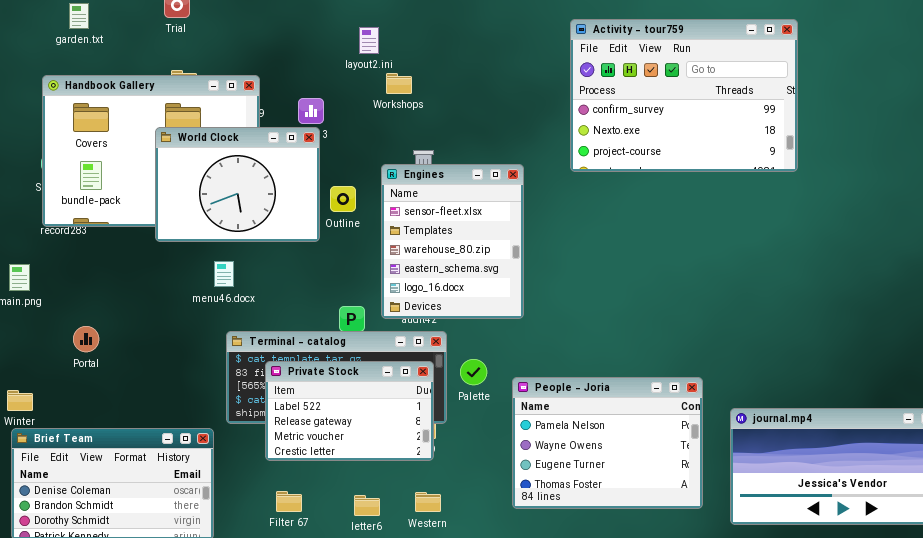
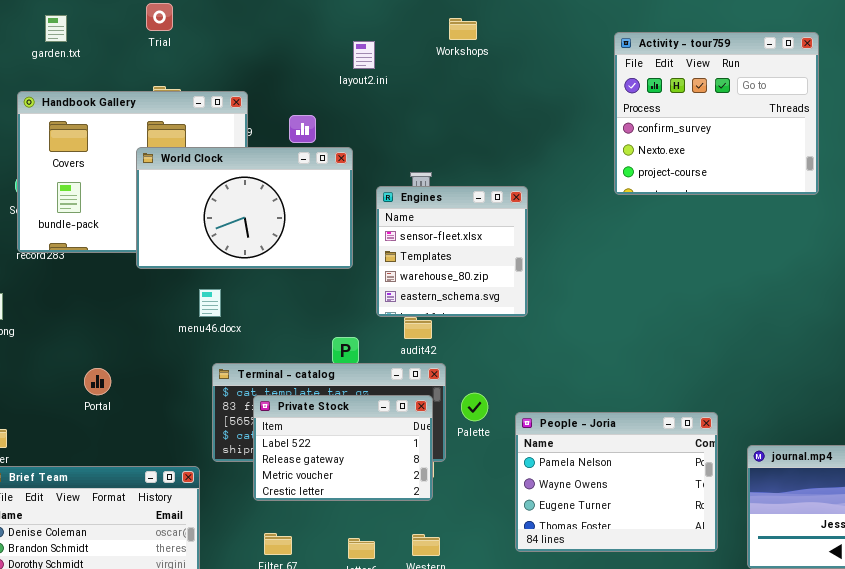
Activity - tour759: [570,19,798,172] -> [614,32,819,195], resized
Workshops: [386,73,412,94] -> [449,18,477,40], moved
World Clock: [155,127,320,242] -> [136,147,353,269], resized
Engines: [381,164,524,319] -> [376,186,528,317], resized
Portal: [73,326,99,352] -> [84,368,111,395], moved

